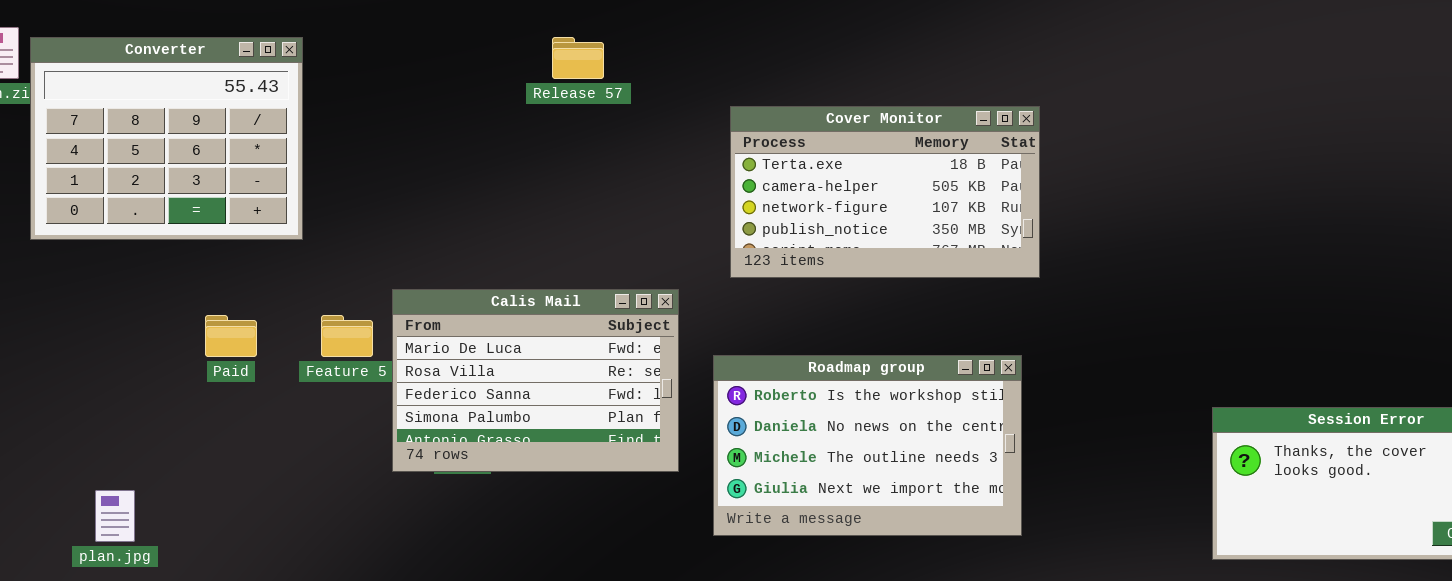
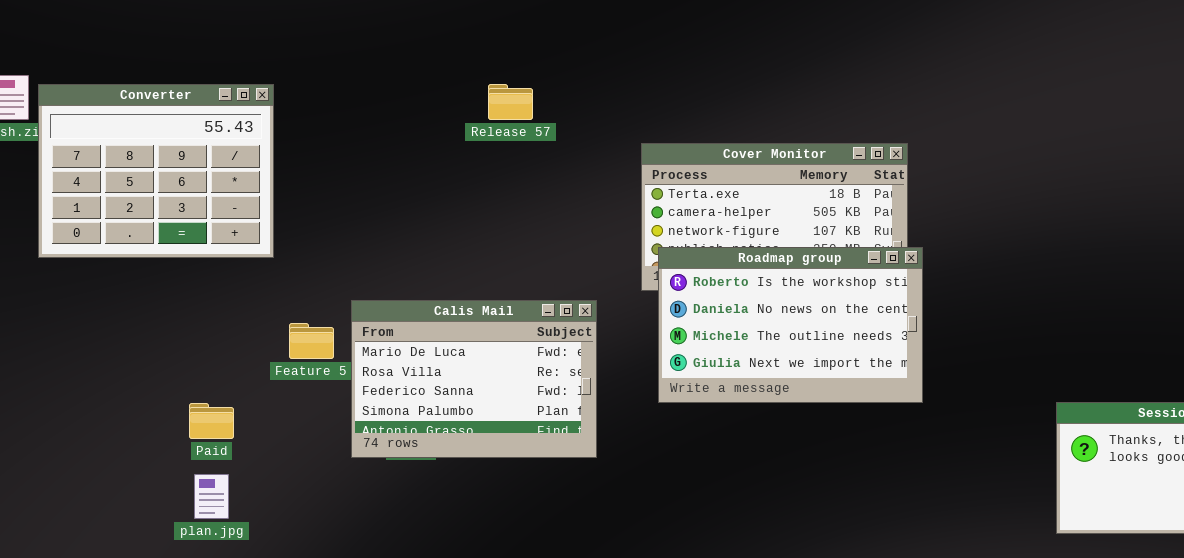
Paid: [205,315,257,357] -> [189,403,234,439], moved
Roadmap group: [713,355,1022,536] -> [658,247,923,403], moved
plan.jpg: [95,490,135,542] -> [194,474,229,519], moved

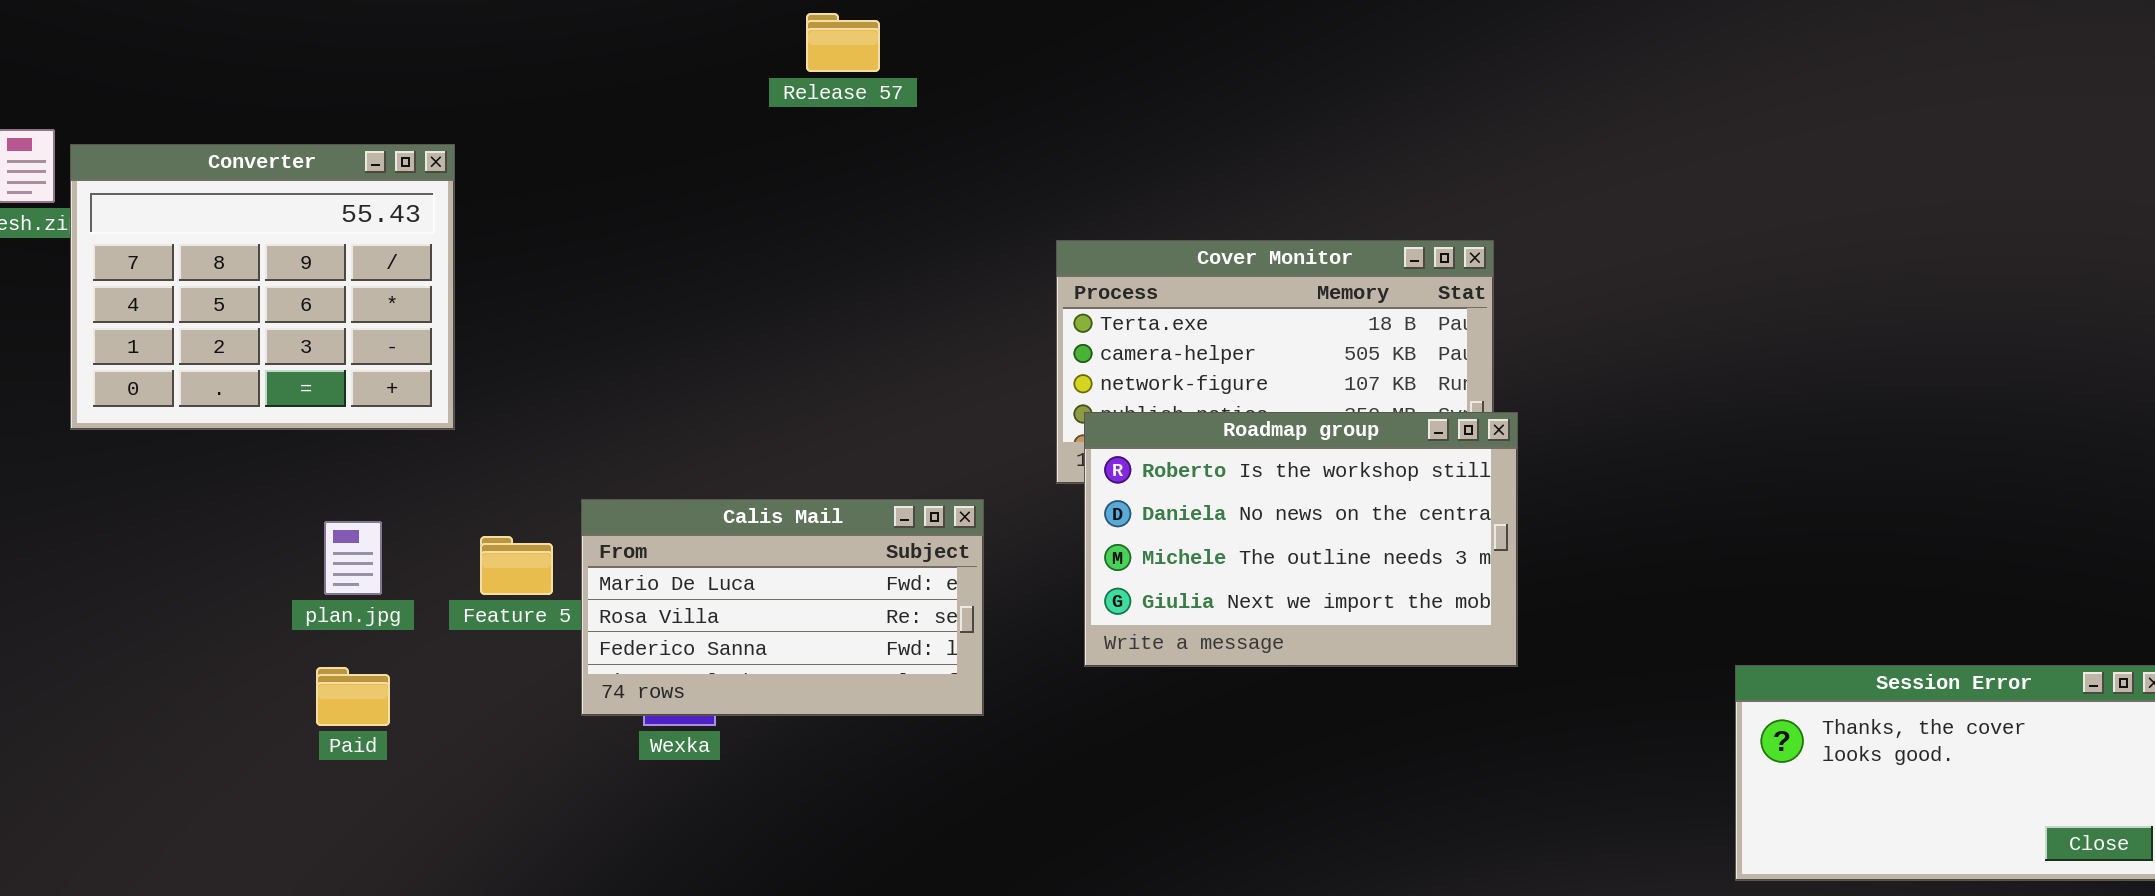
Release 57: [488,84,533,120] -> [806,13,880,72], moved
Calis Mail: [351,300,597,458] -> [581,499,984,716], resized
plan.jpg: [194,474,229,519] -> [324,521,382,595], moved

